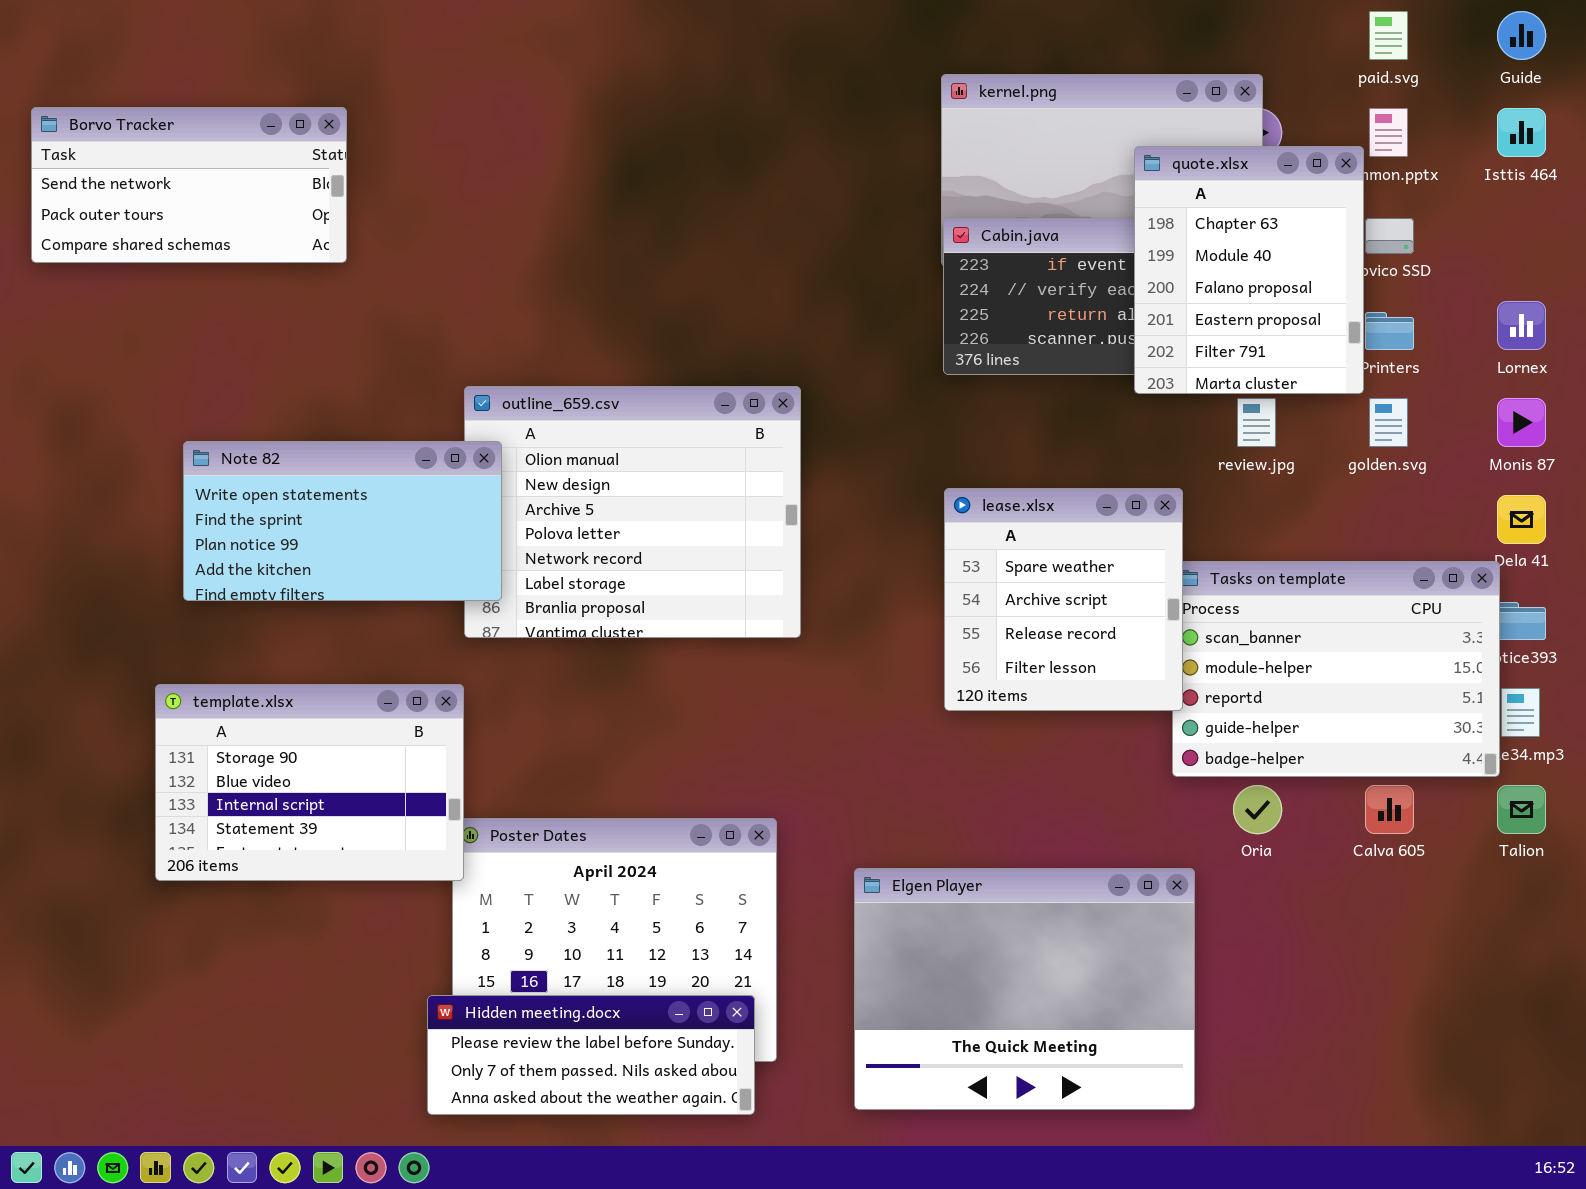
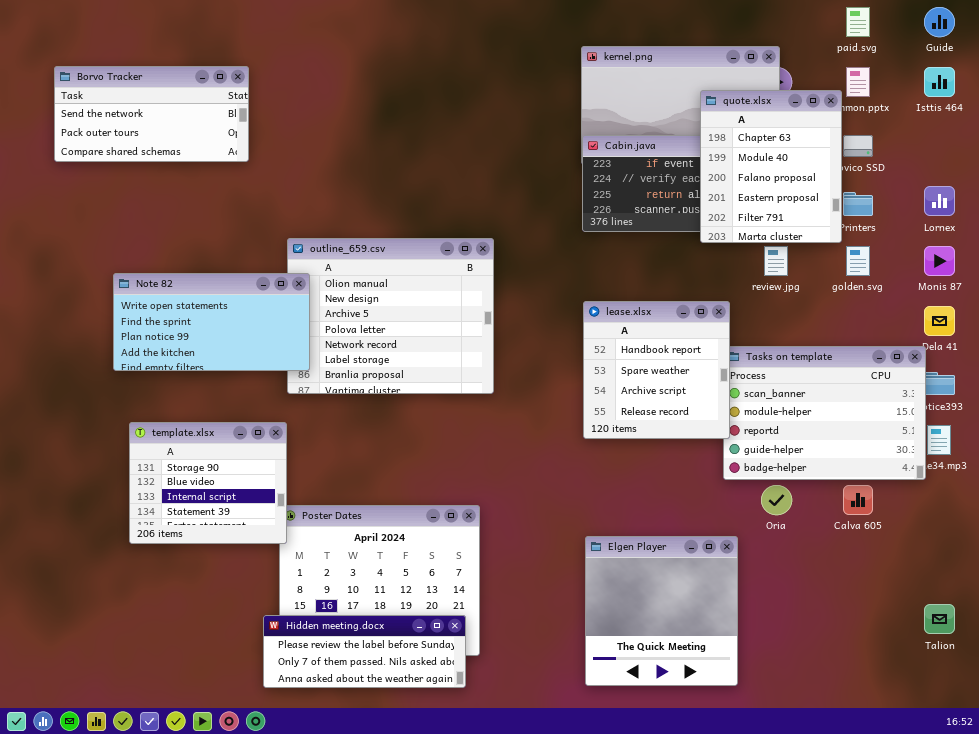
Borvo Tracker: [31,107,347,263] -> [54,66,249,162], moved
lease.xlsx: [944,488,1183,711] -> [583,301,730,439], scrolled up 1 row
template.xlsx: [155,684,464,881] -> [129,422,287,544], resized
Talion: [1497,785,1546,834] -> [924,604,955,634], moved
Elgen Player: [854,868,1195,1110] -> [585,536,738,686], resized

